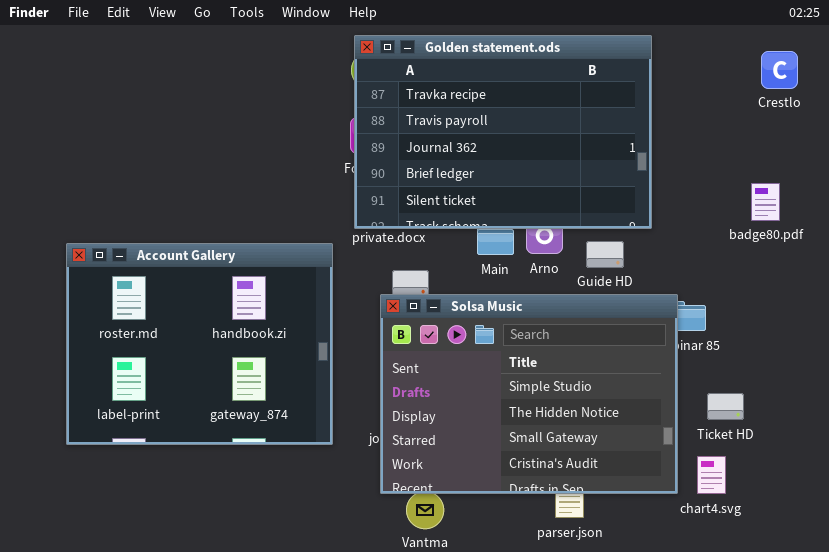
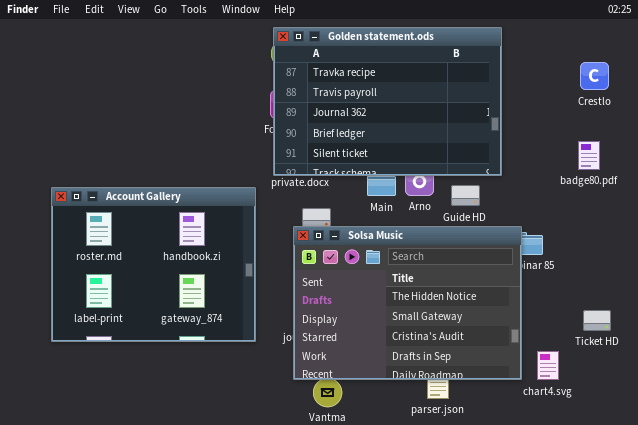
Crestlo: [761,51,798,89] -> [580,62,609,90], moved
Solsa Music: [380,294,678,494] -> [293,226,522,380], scrolled down 1 row
Ticket HD: [707,393,744,420] -> [583,310,611,331], moved

